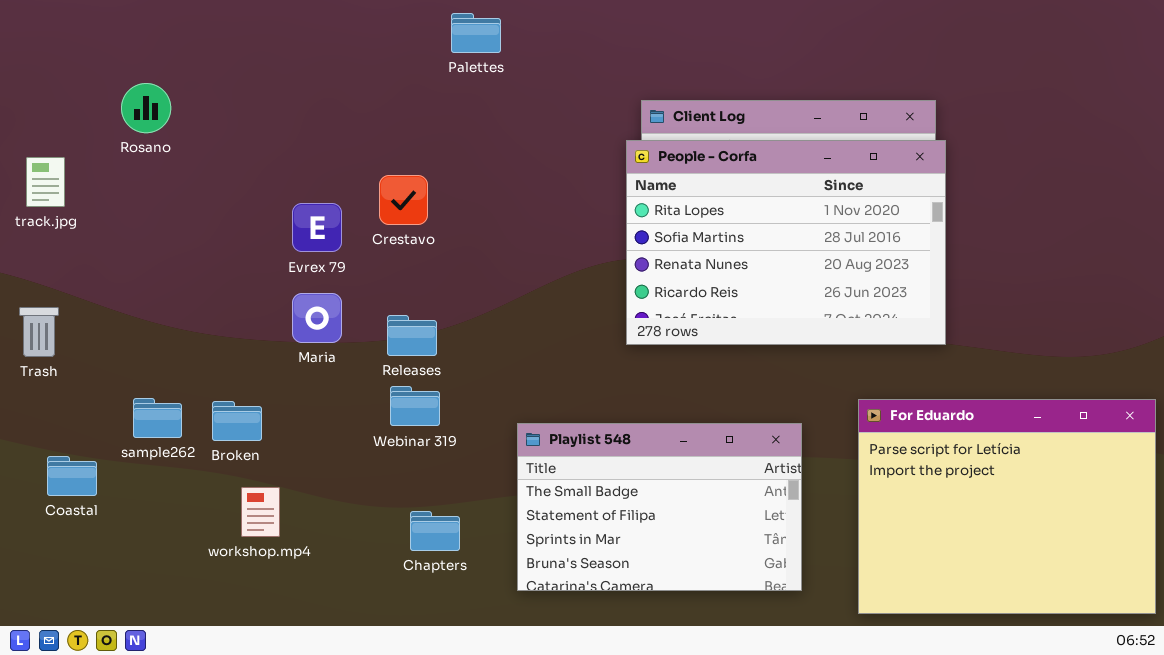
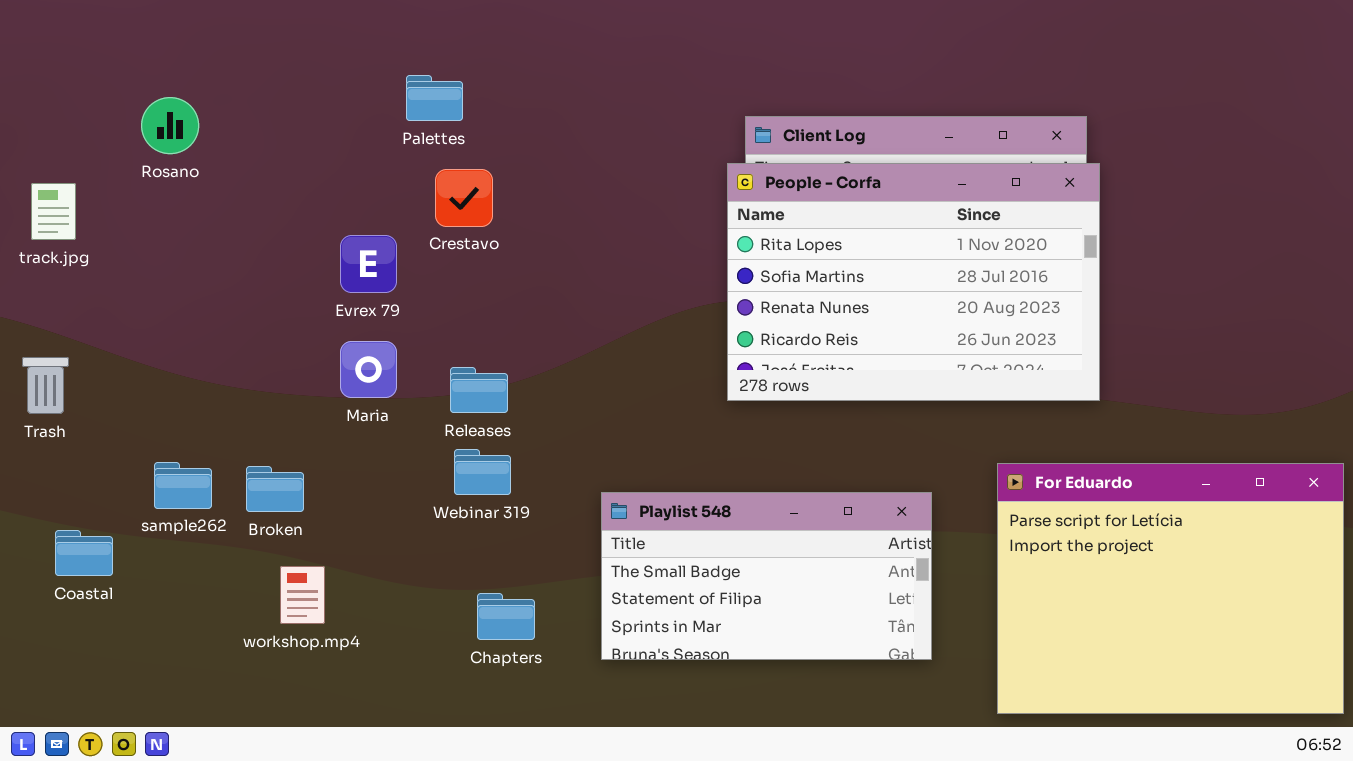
Palettes: [451,13,501,53] -> [406,75,463,121], moved
Crestavo: [379,175,428,225] -> [435,169,493,227], moved
Playlist 548: [517,423,802,591] -> [601,492,932,660], resized

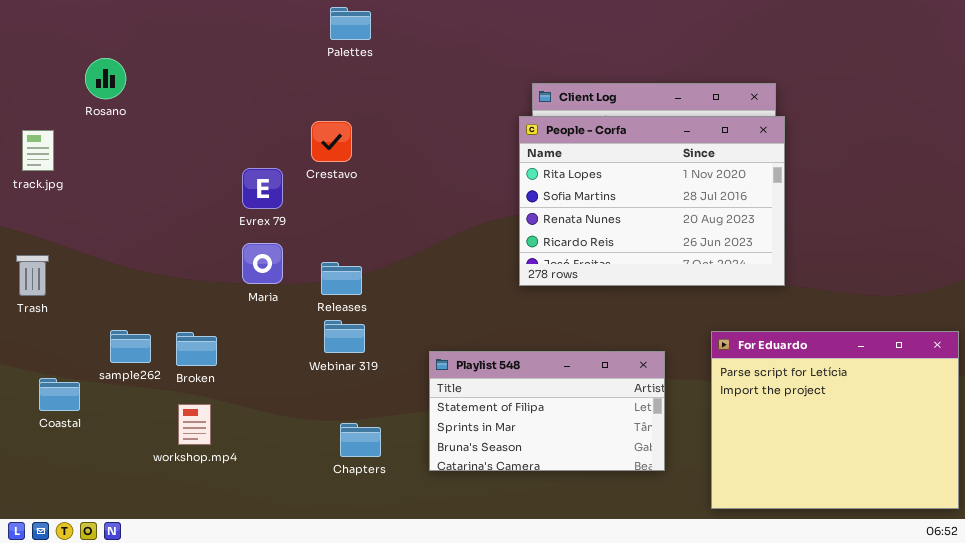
Palettes: [406,75,463,121] -> [330,7,371,40], moved
Rosano: [141,97,199,154] -> [85,58,126,99], moved
Playlist 548: [601,492,932,660] -> [429,351,665,471], scrolled down 1 row
workshop.mp4: [280,566,325,624] -> [178,404,211,445], moved

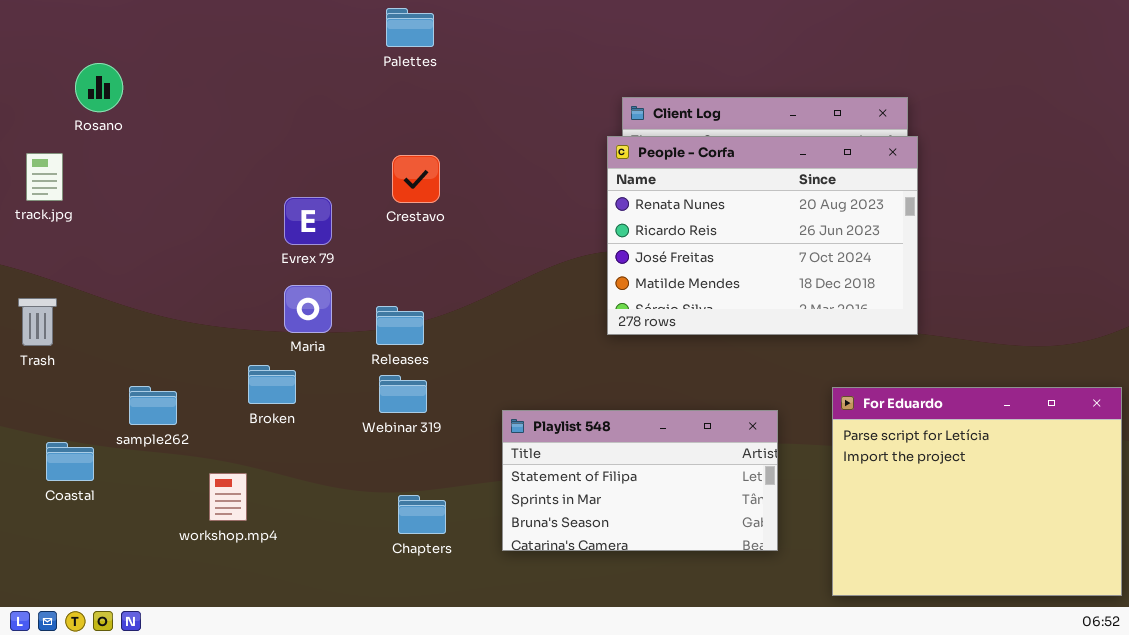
Rosano: [85,58,126,99] -> [75,63,123,112], moved
People - Corfa: [519,116,785,286] -> [607,136,918,335], scrolled down 2 rows
Crestavo: [311,121,352,162] -> [392,155,440,203], moved
Broken: [176,332,217,366] -> [248,365,296,404], moved

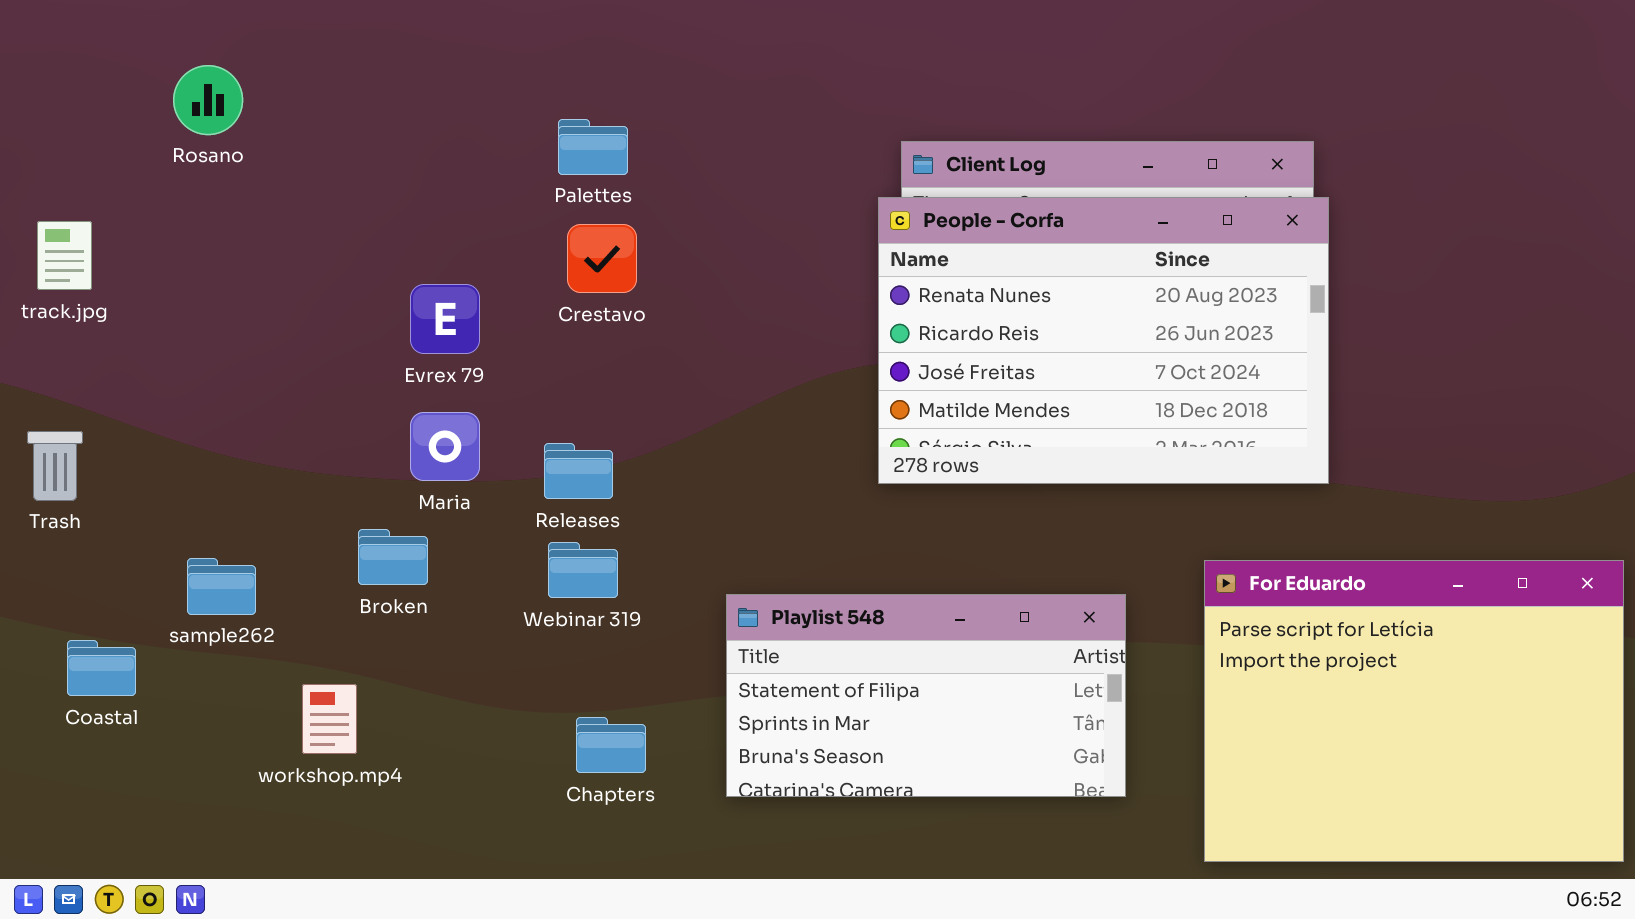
Palettes: [386,8,434,47] -> [558,119,628,175], moved
Rosano: [75,63,123,112] -> [173,65,243,135], moved

